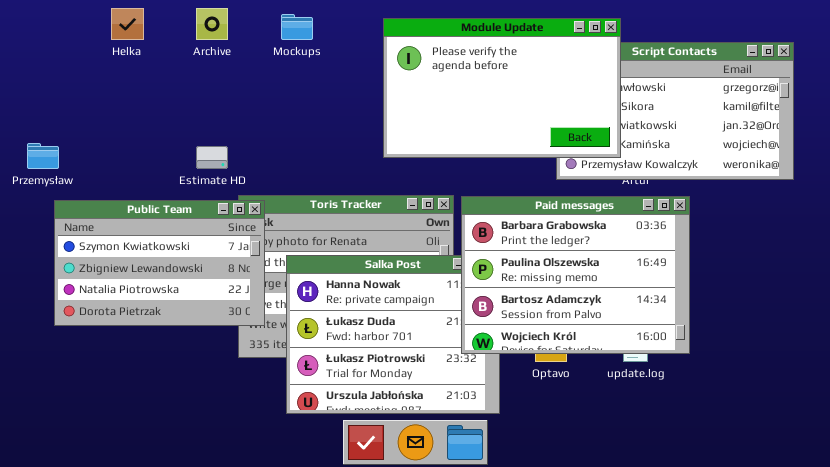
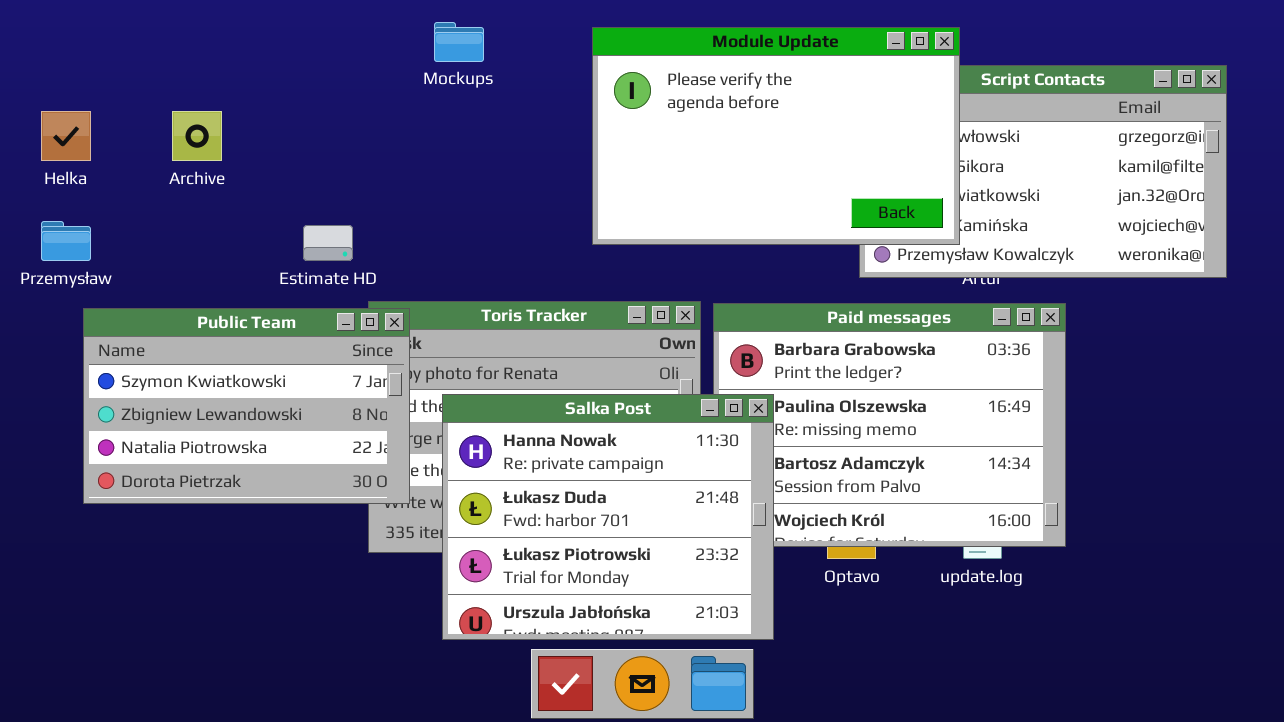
Helka: [111,8,144,40] -> [41,111,91,161], moved
Archive: [196,8,228,40] -> [172,111,222,161], moved
Salka Post: [286,255,500,414] -> [442,394,774,640], raised

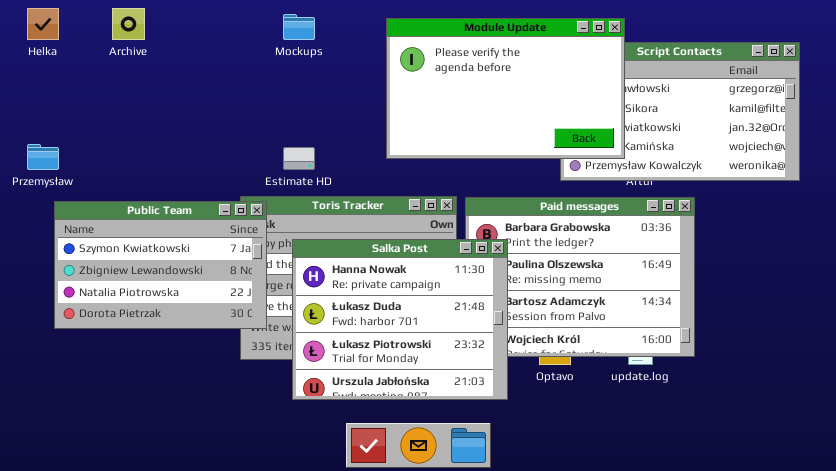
Helka: [41,111,91,161] -> [27,8,59,40], moved
Archive: [172,111,222,161] -> [112,8,145,40], moved
Estimate HD: [303,225,353,261] -> [283,147,315,170], moved
Salka Post: [442,394,774,640] -> [292,239,508,400], moved

